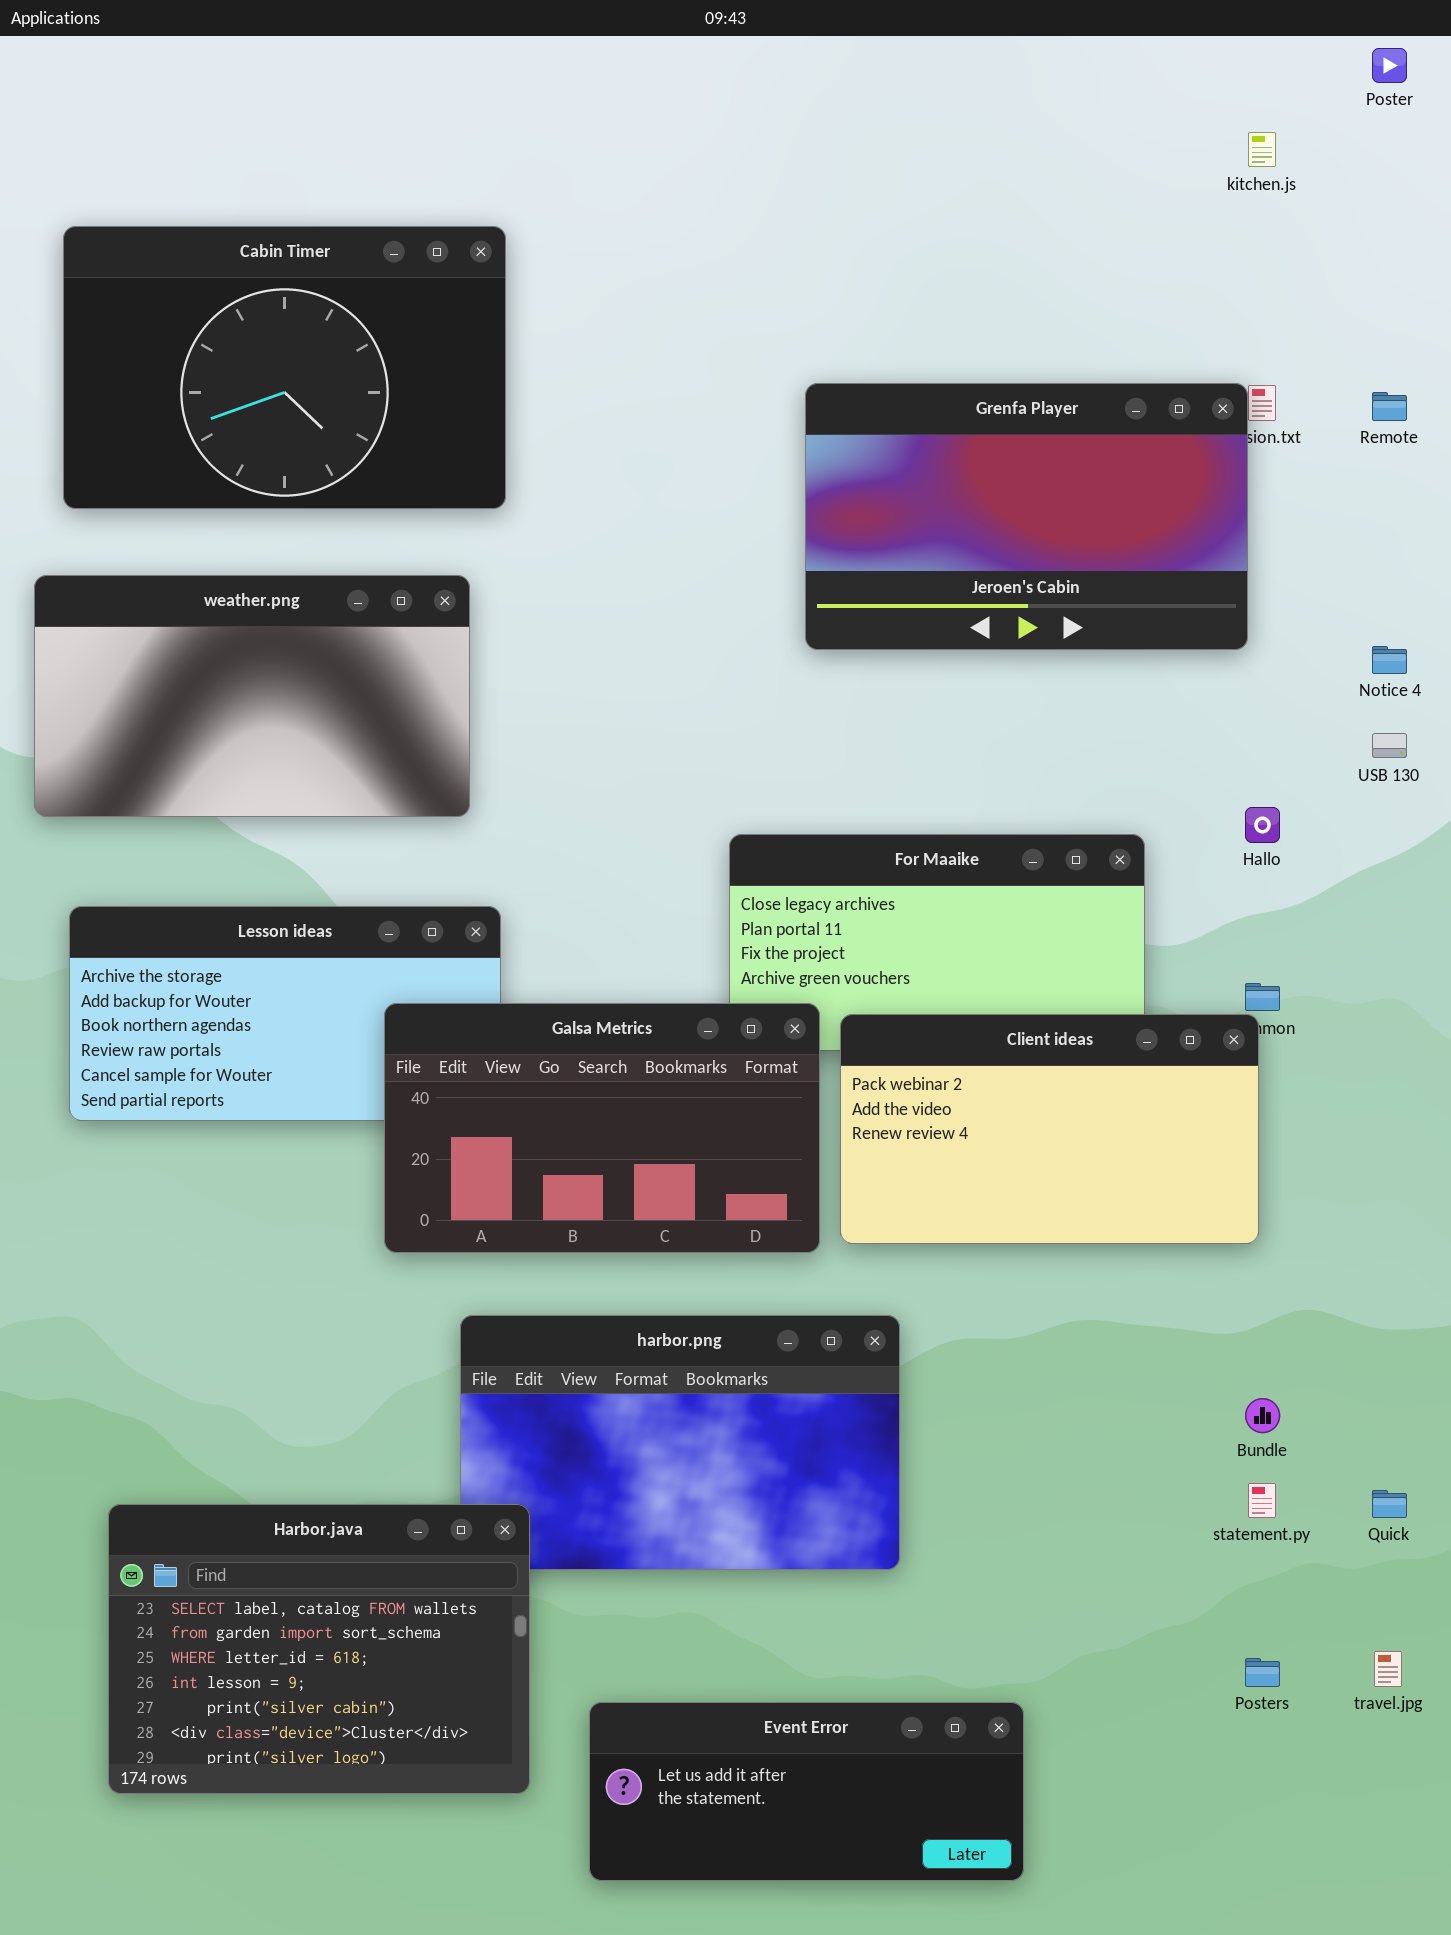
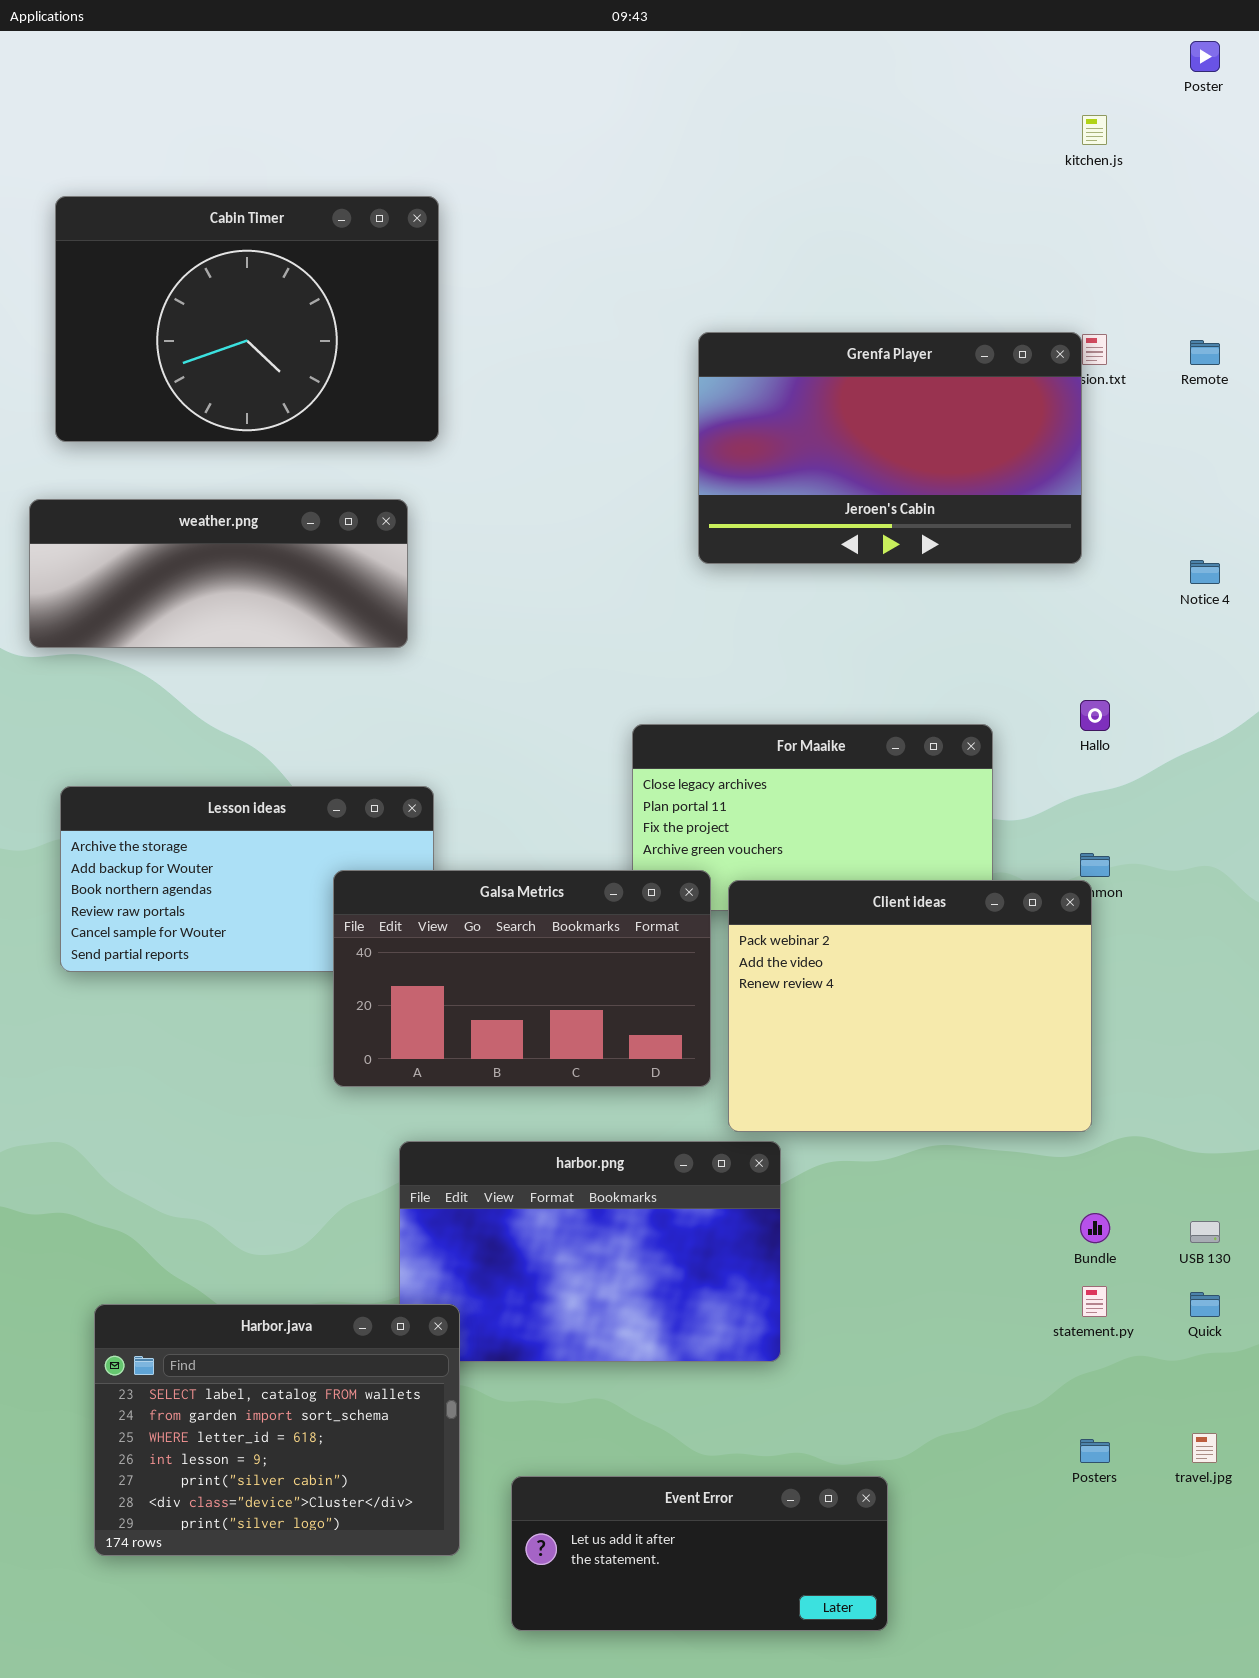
weather.png: [34,575,470,817] -> [29,499,408,648], resized
USB 130: [1372,733,1407,758] -> [1190,1221,1220,1243], moved
Client ideas: [840,1014,1259,1244] -> [728,880,1092,1132], resized

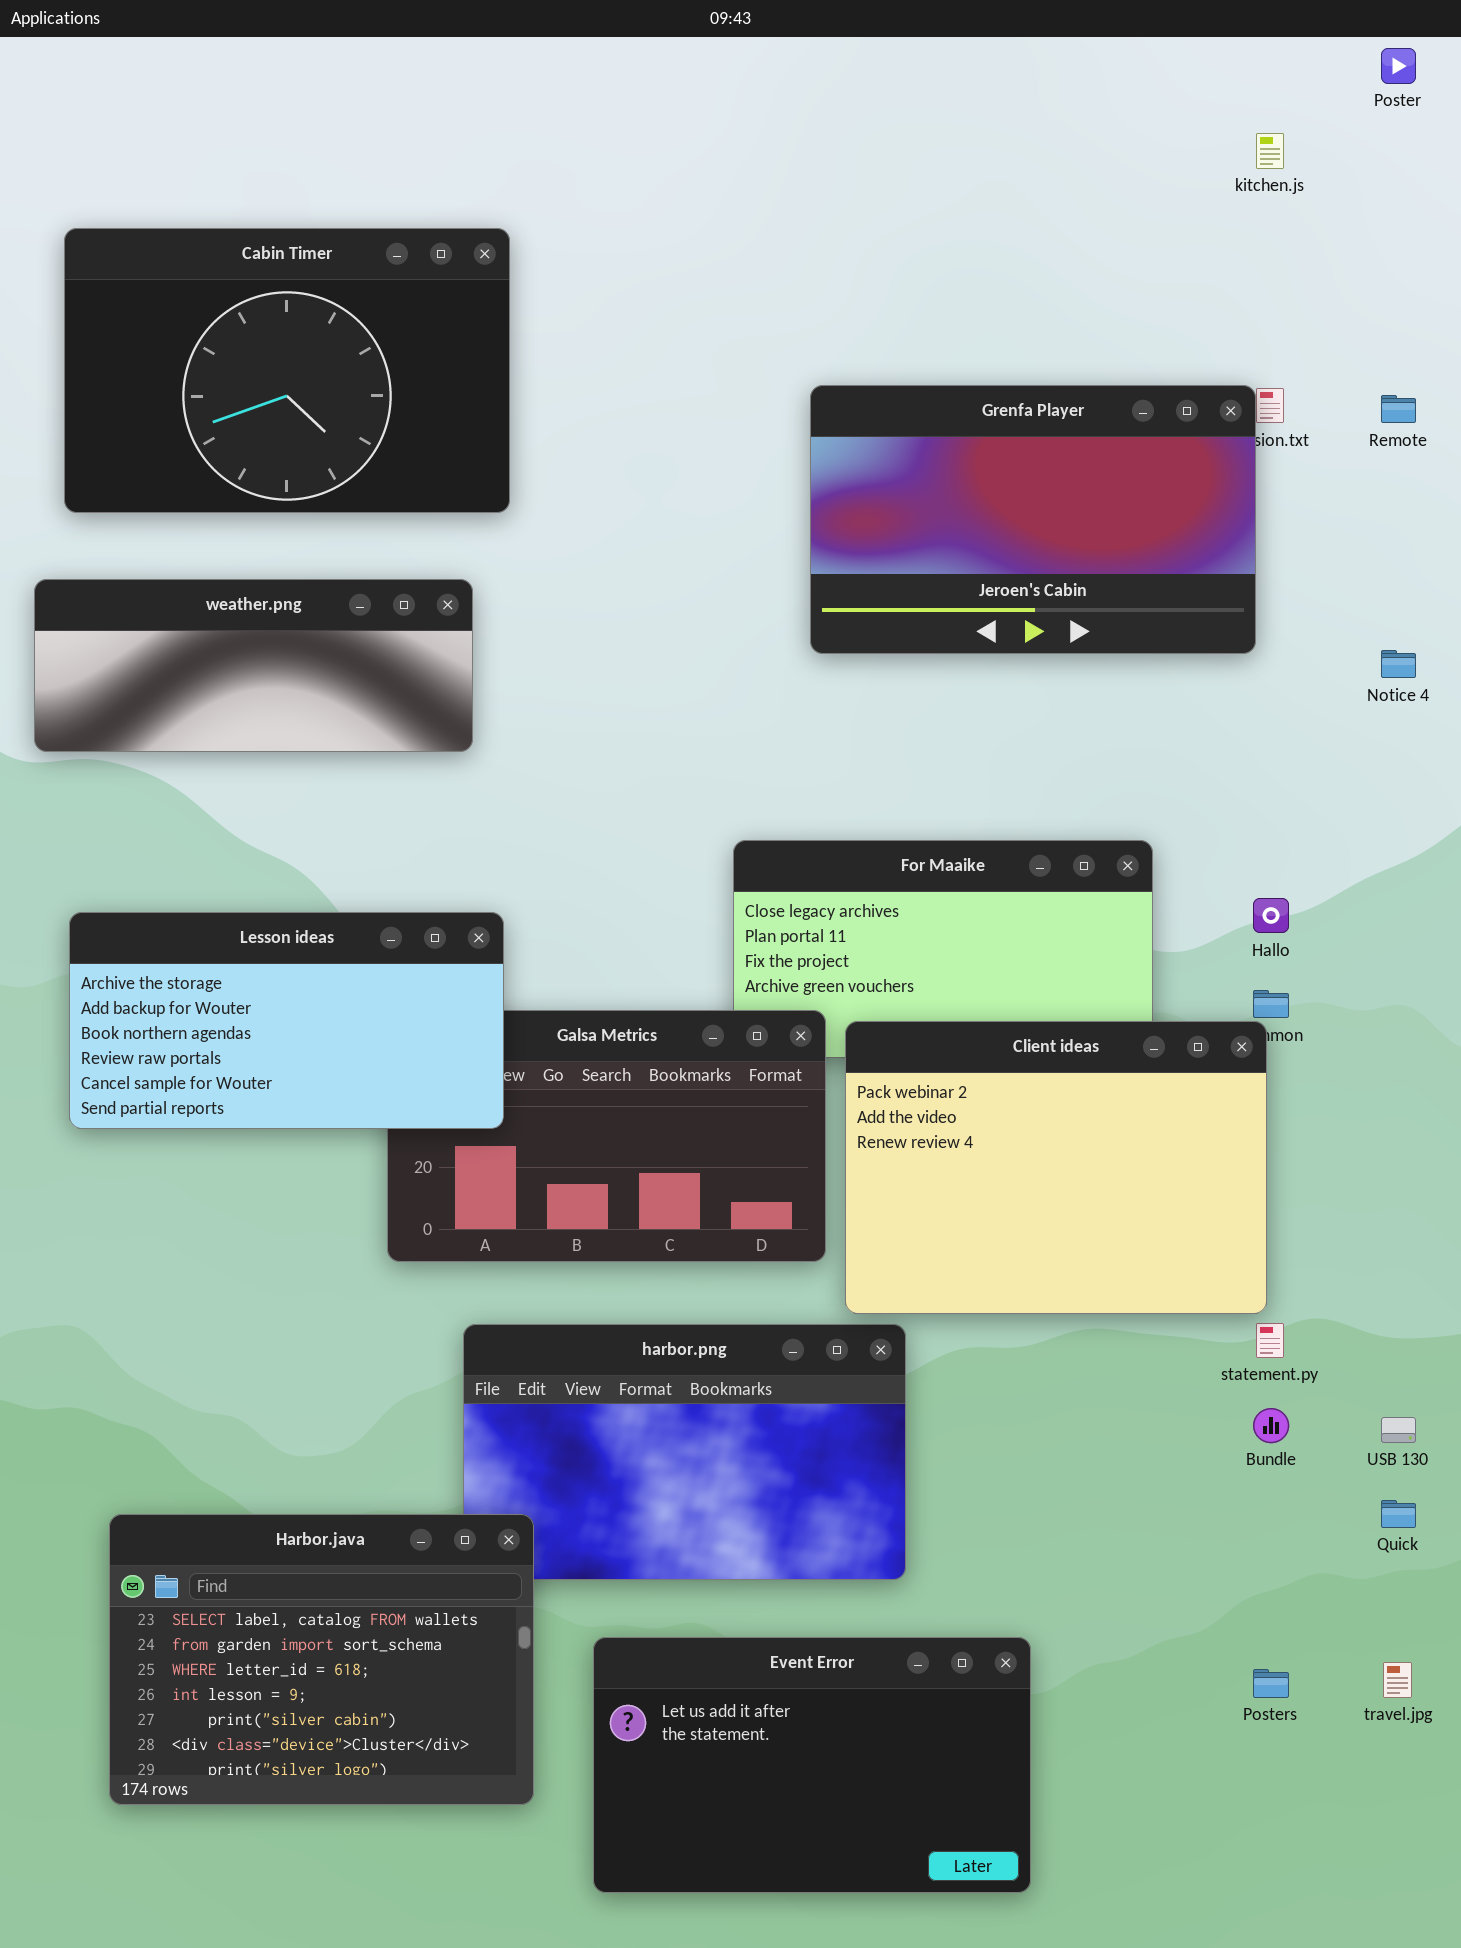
Hallo: [1080,700,1110,731] -> [1253,898,1289,933], moved
Lesson ideas: [60,786,434,972] -> [69,912,504,1129], raised
statement.py: [1082,1286,1107,1317] -> [1256,1323,1284,1358], moved
Event Error: [511,1476,888,1631] -> [593,1637,1031,1893], resized

